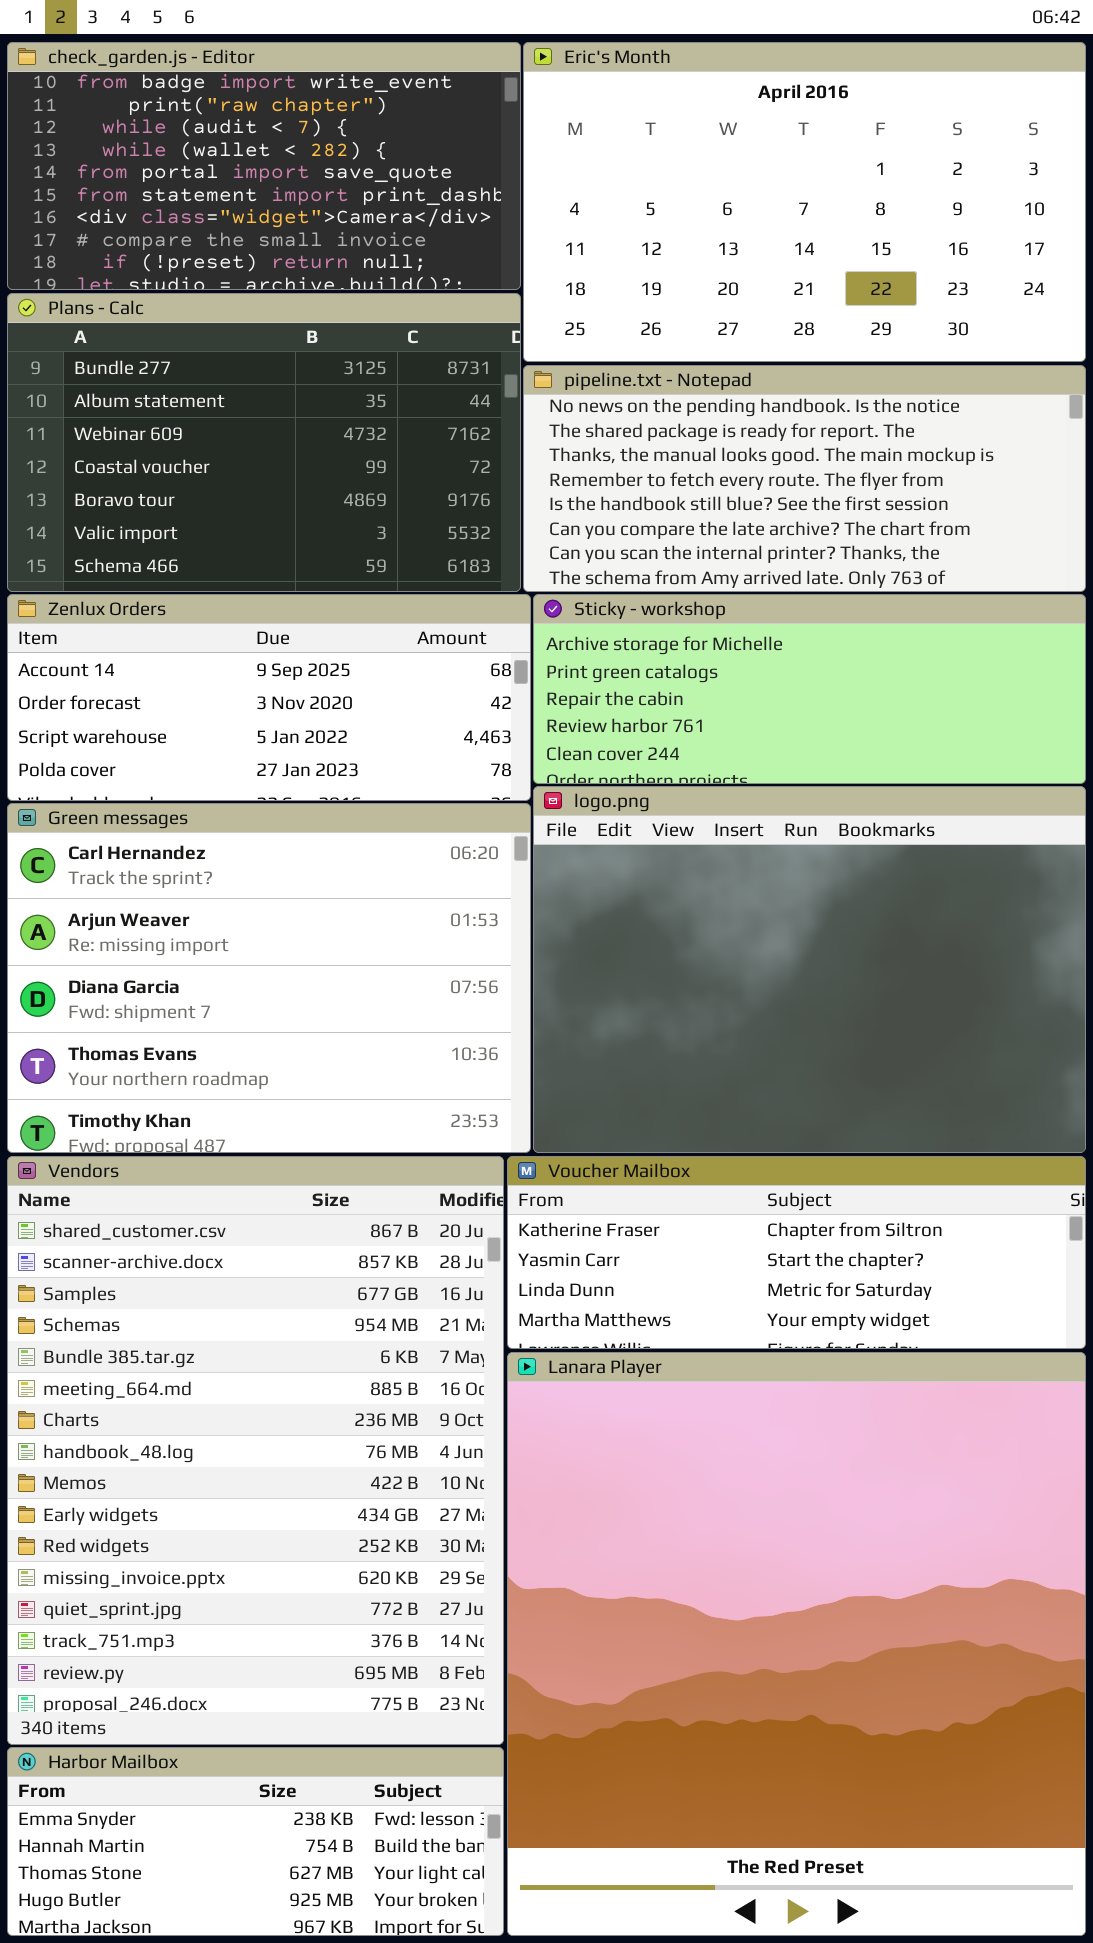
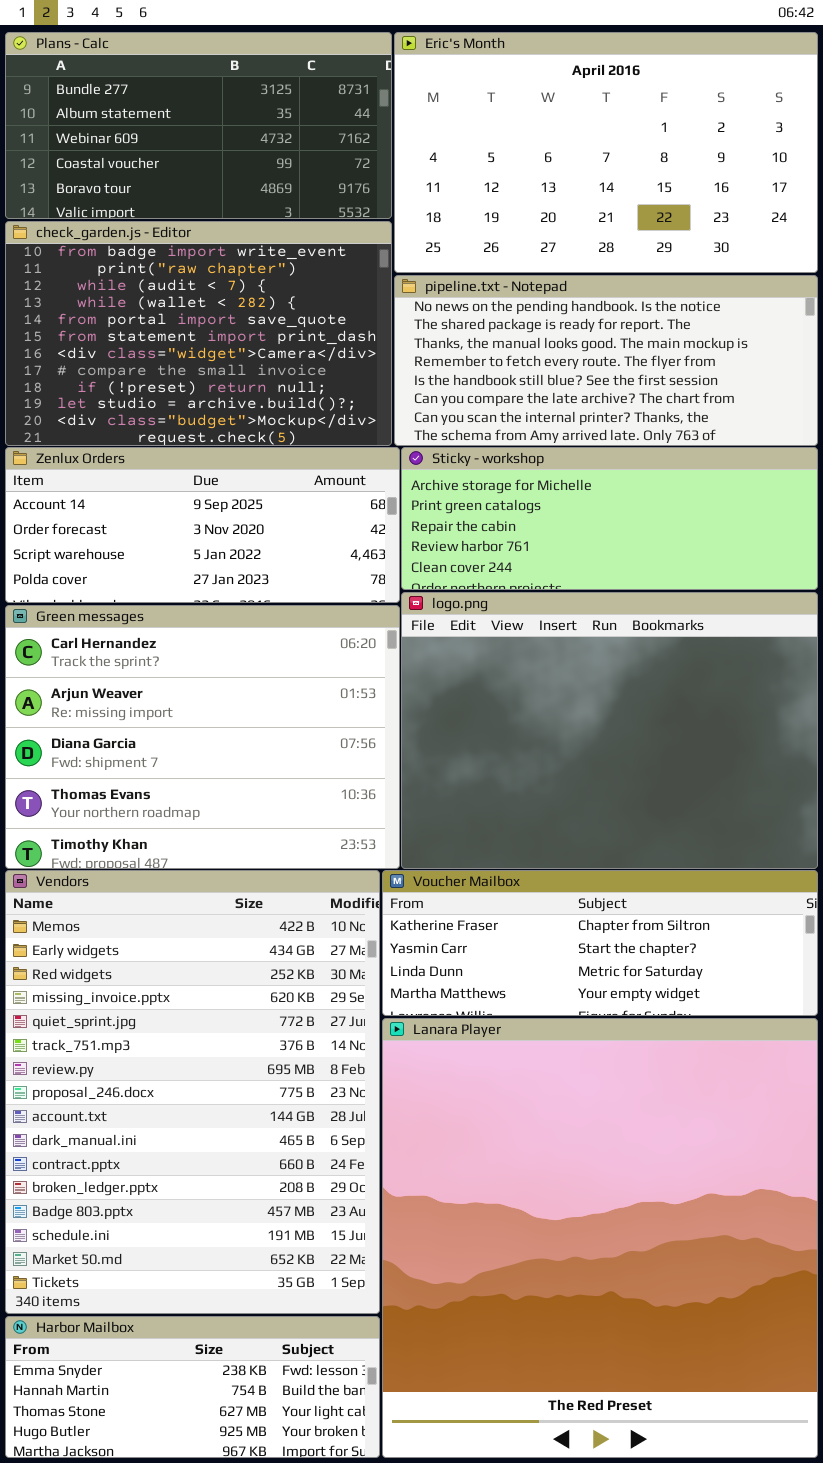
check_garden.js - Editor: [7,42,521,290] -> [5,221,392,446], moved, resized
Plans - Calc: [7,293,521,592] -> [5,32,392,219], moved, resized
Vendors: [7,1156,504,1745] -> [5,870,380,1314], scrolled down 8 rows

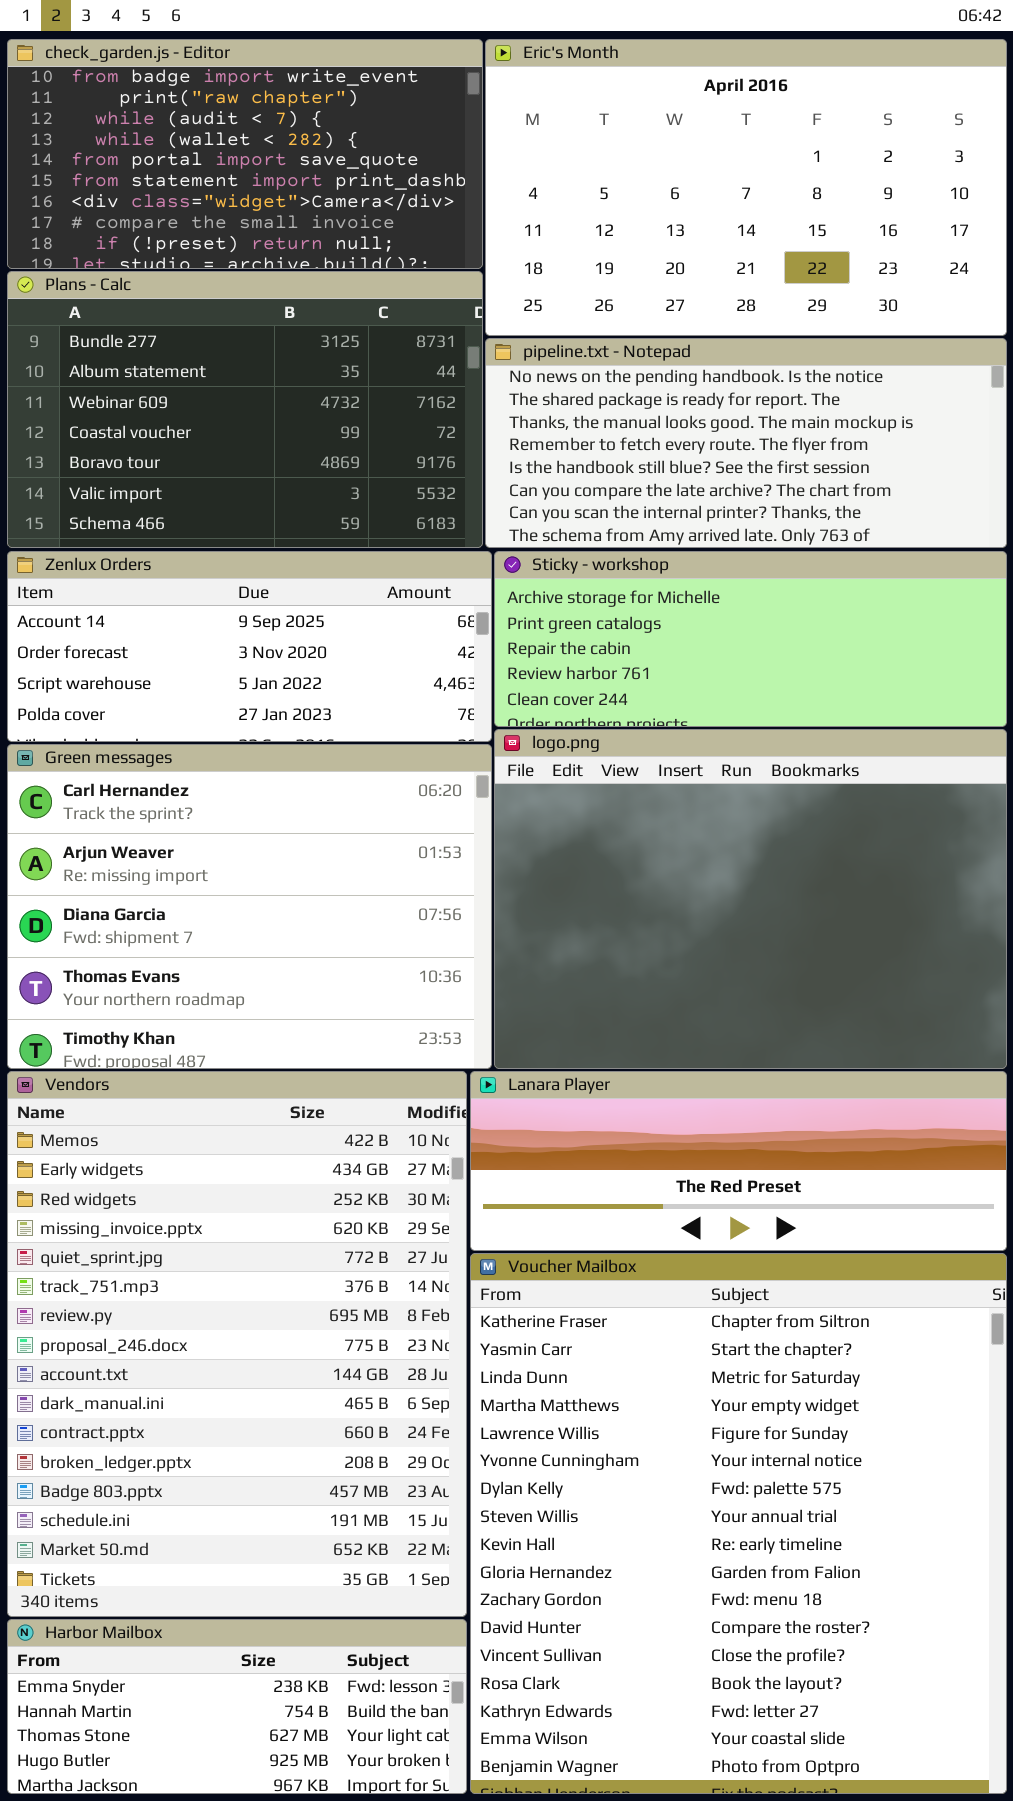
Plans - Calc: [5,32,392,219] -> [7,271,483,548], moved, resized
check_garden.js - Editor: [5,221,392,446] -> [7,39,483,269], moved, resized
Voucher Mailbox: [382,870,818,1016] -> [470,1253,1007,1794], moved, resized
Lanara Player: [382,1018,818,1458] -> [470,1071,1007,1251], moved, resized

